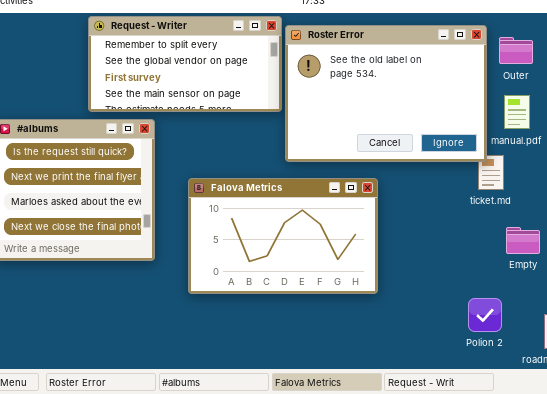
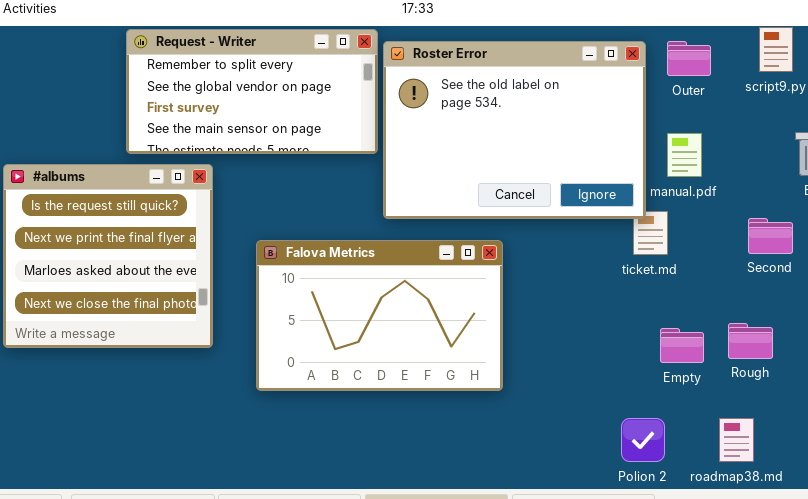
Outer: [499,37,533,64] -> [667,41,711,76], moved
Empty: [506,227,540,254] -> [660,328,704,363], moved
Polion 2: [468,298,502,332] -> [621,418,665,462], moved

